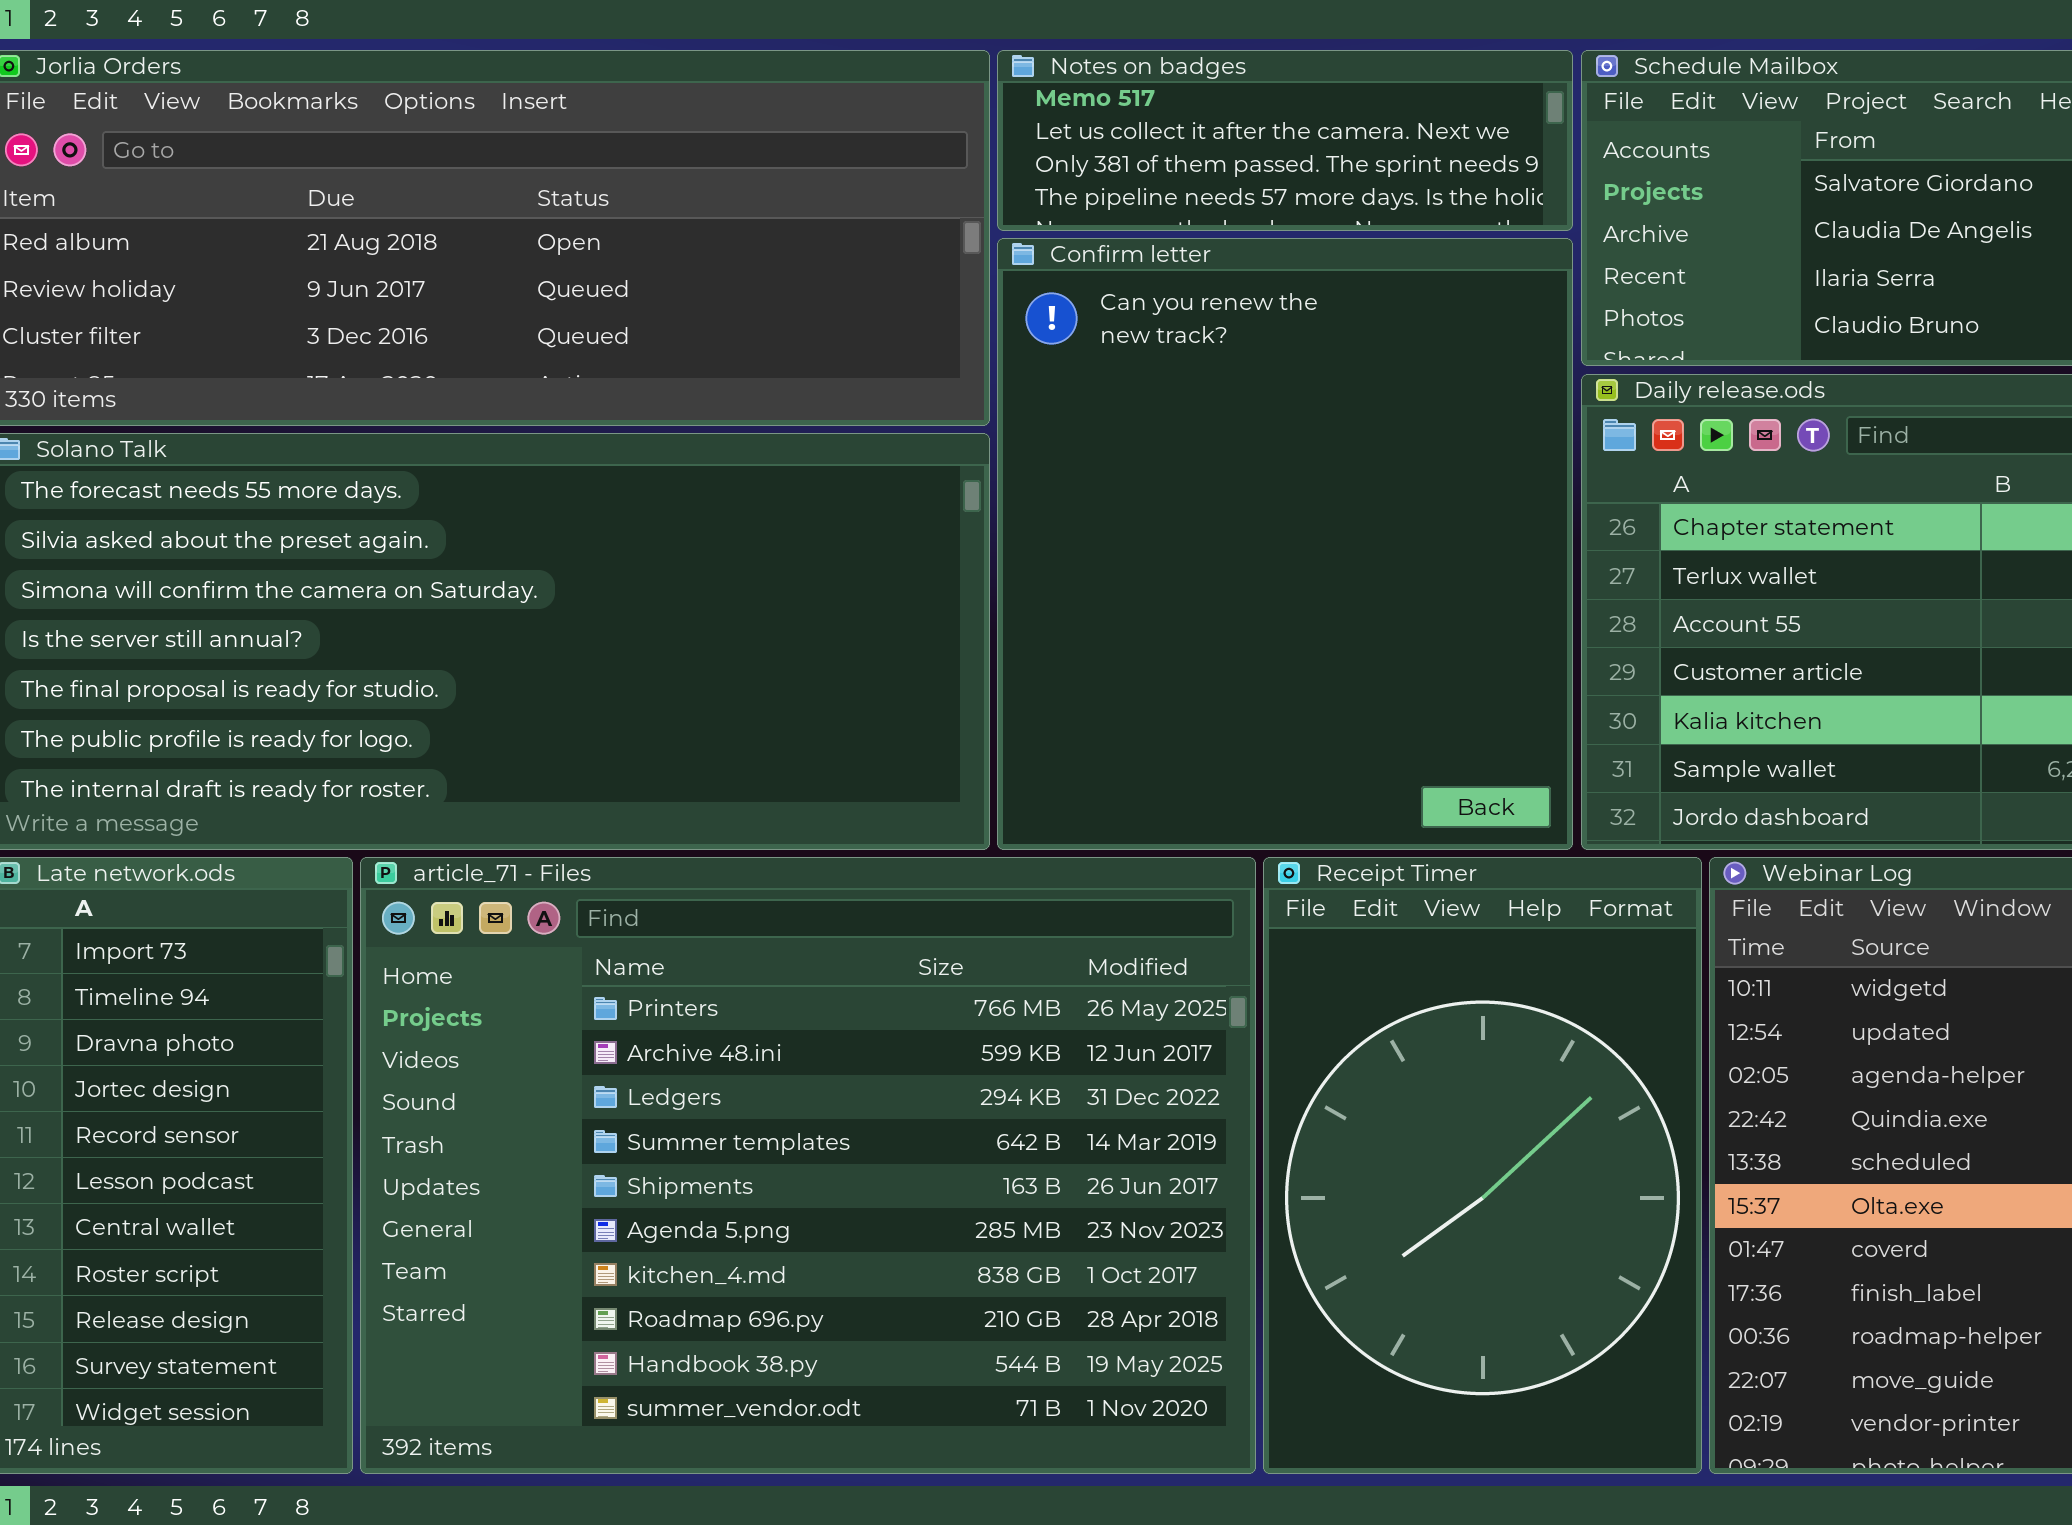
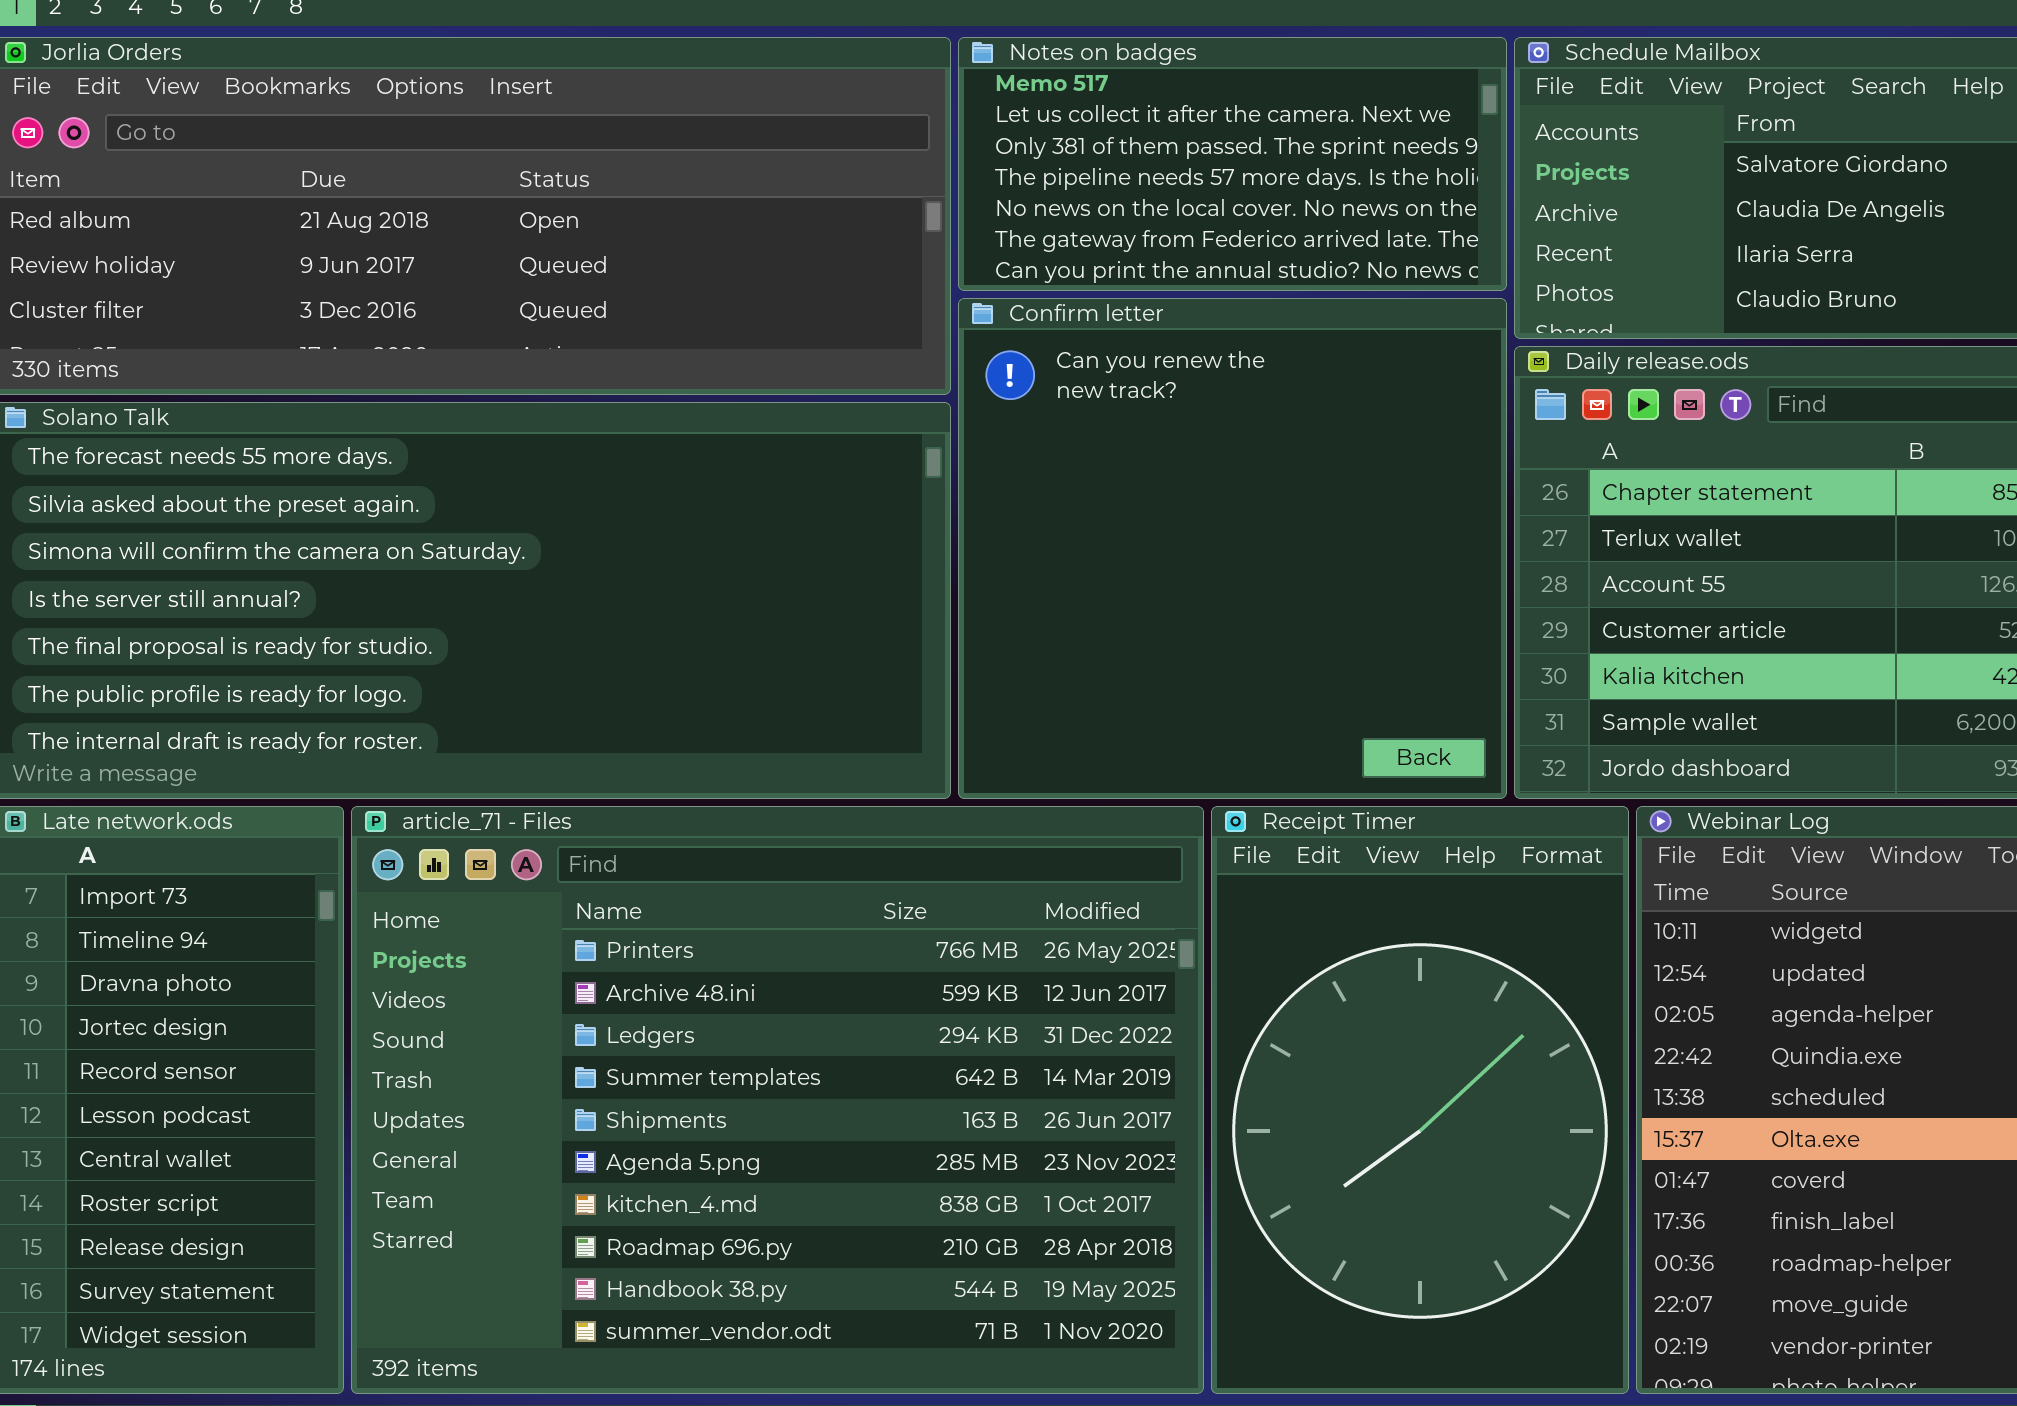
Notes on badges: [997,50,1573,231] -> [958,37,1507,291], resized
Confirm letter: [997,238,1573,850] -> [958,298,1507,799], resized

